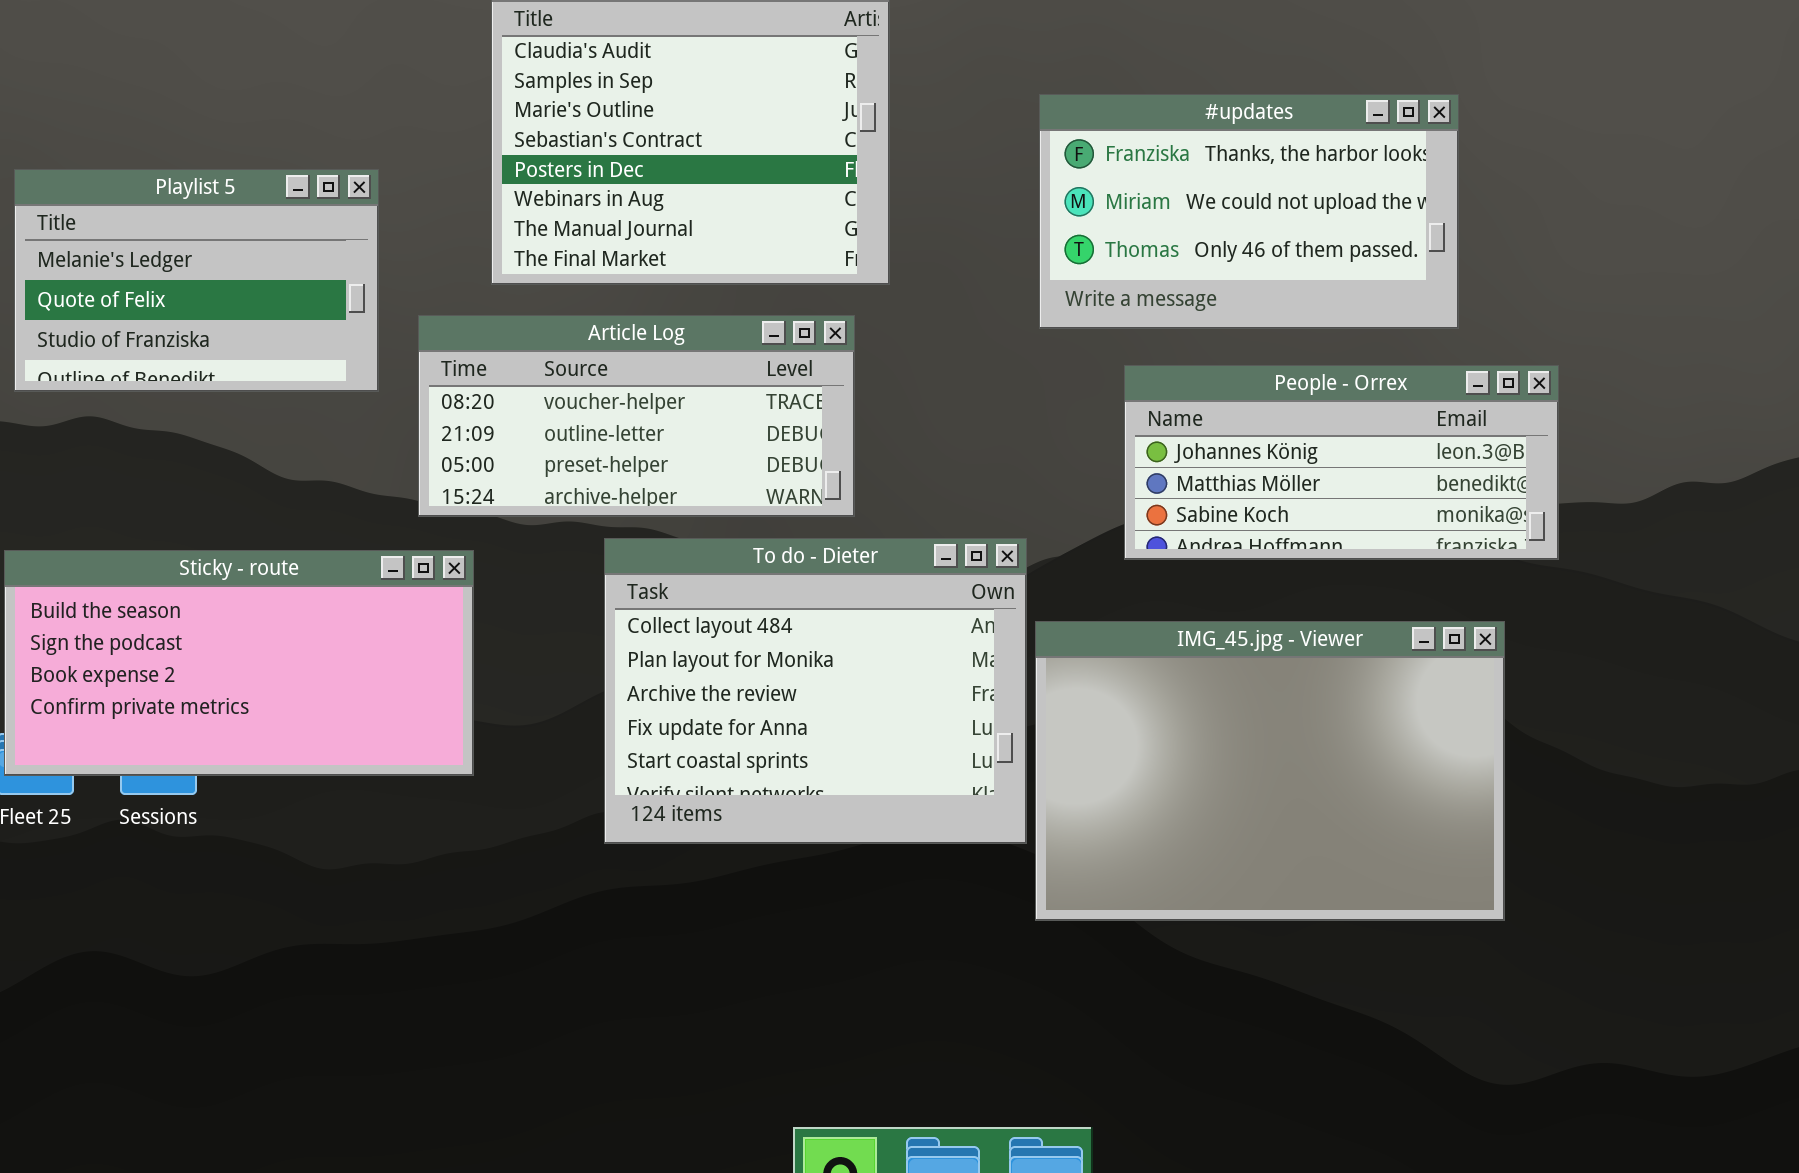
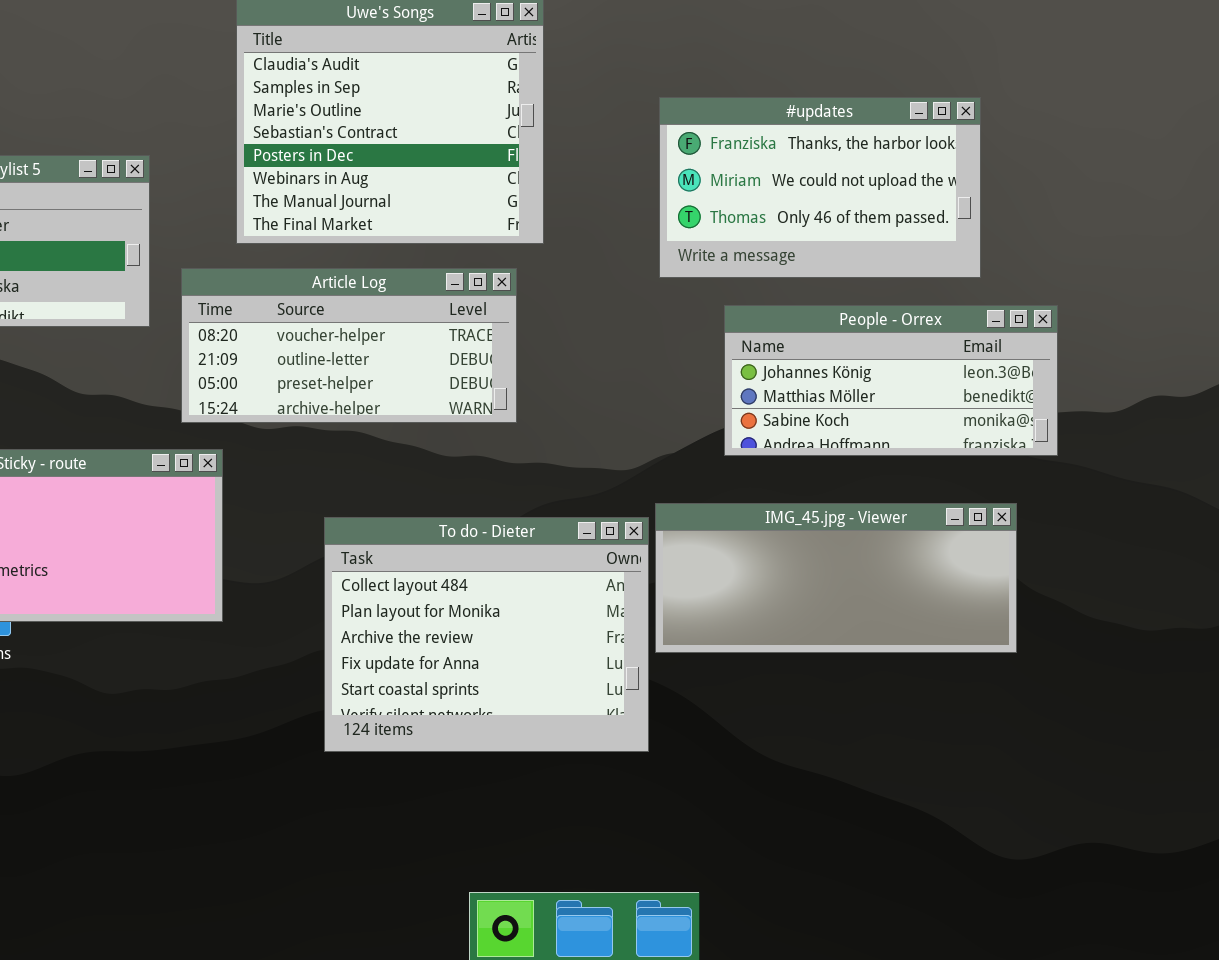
To do - Dieter: [604,538,1027,844] -> [324,517,649,752], moved
IMG_45.jpg - Viewer: [1035,621,1505,921] -> [655,503,1017,653], resized

